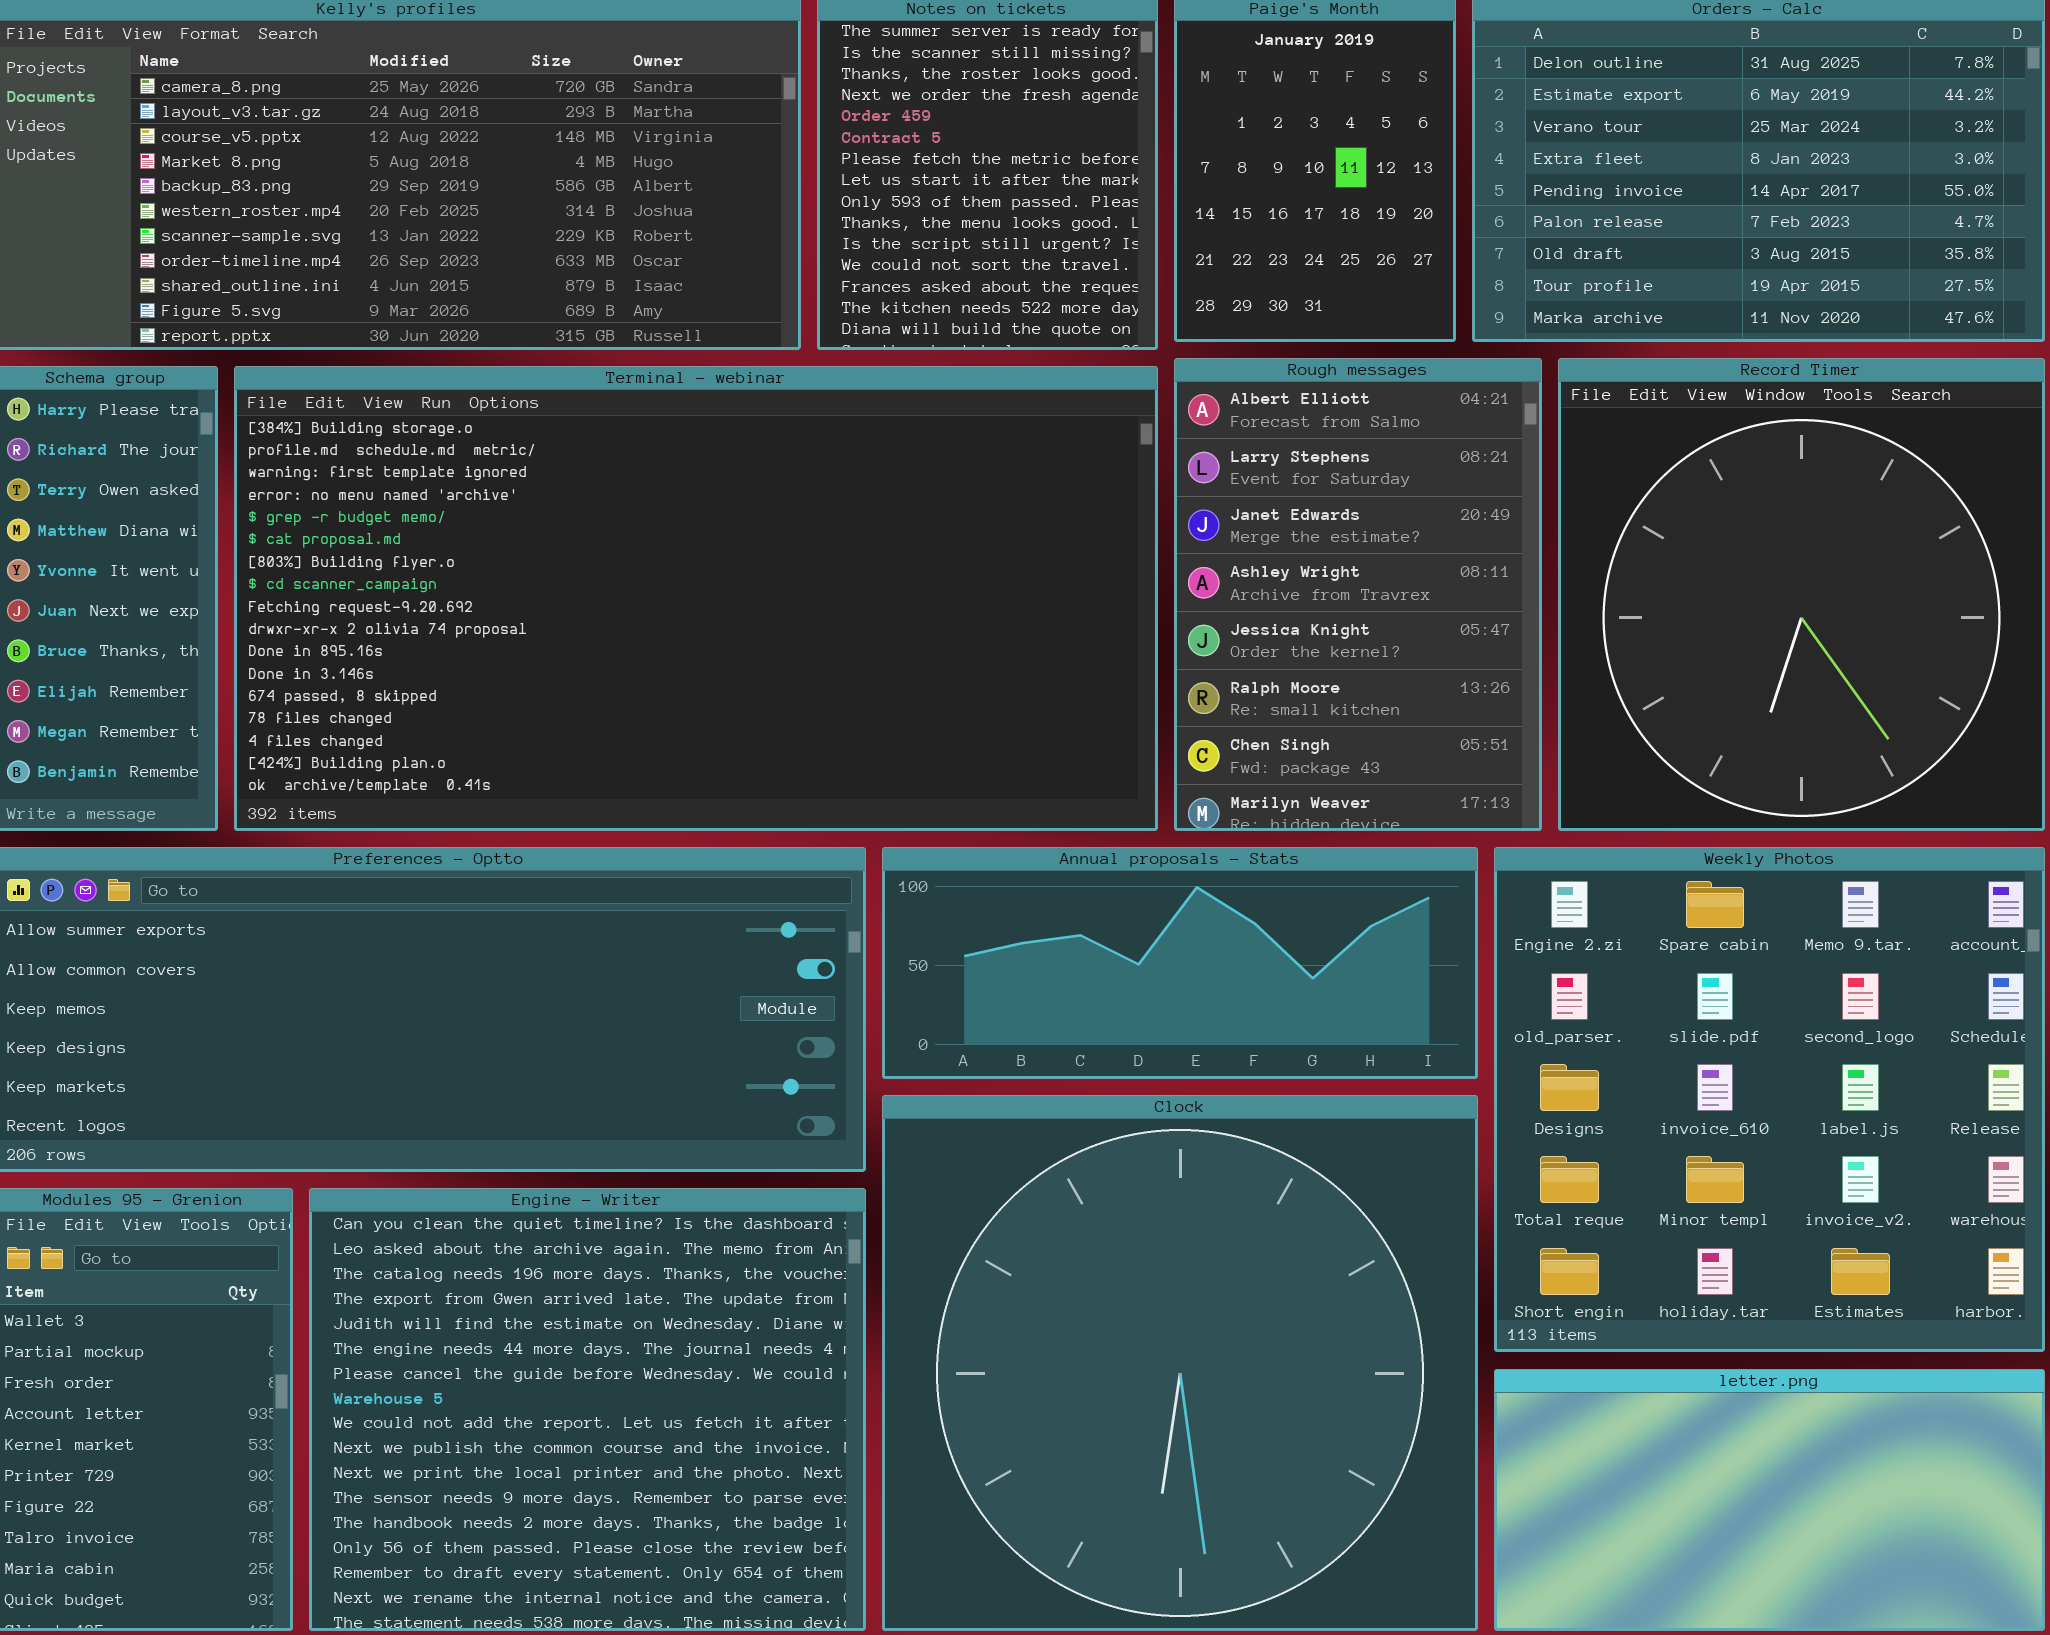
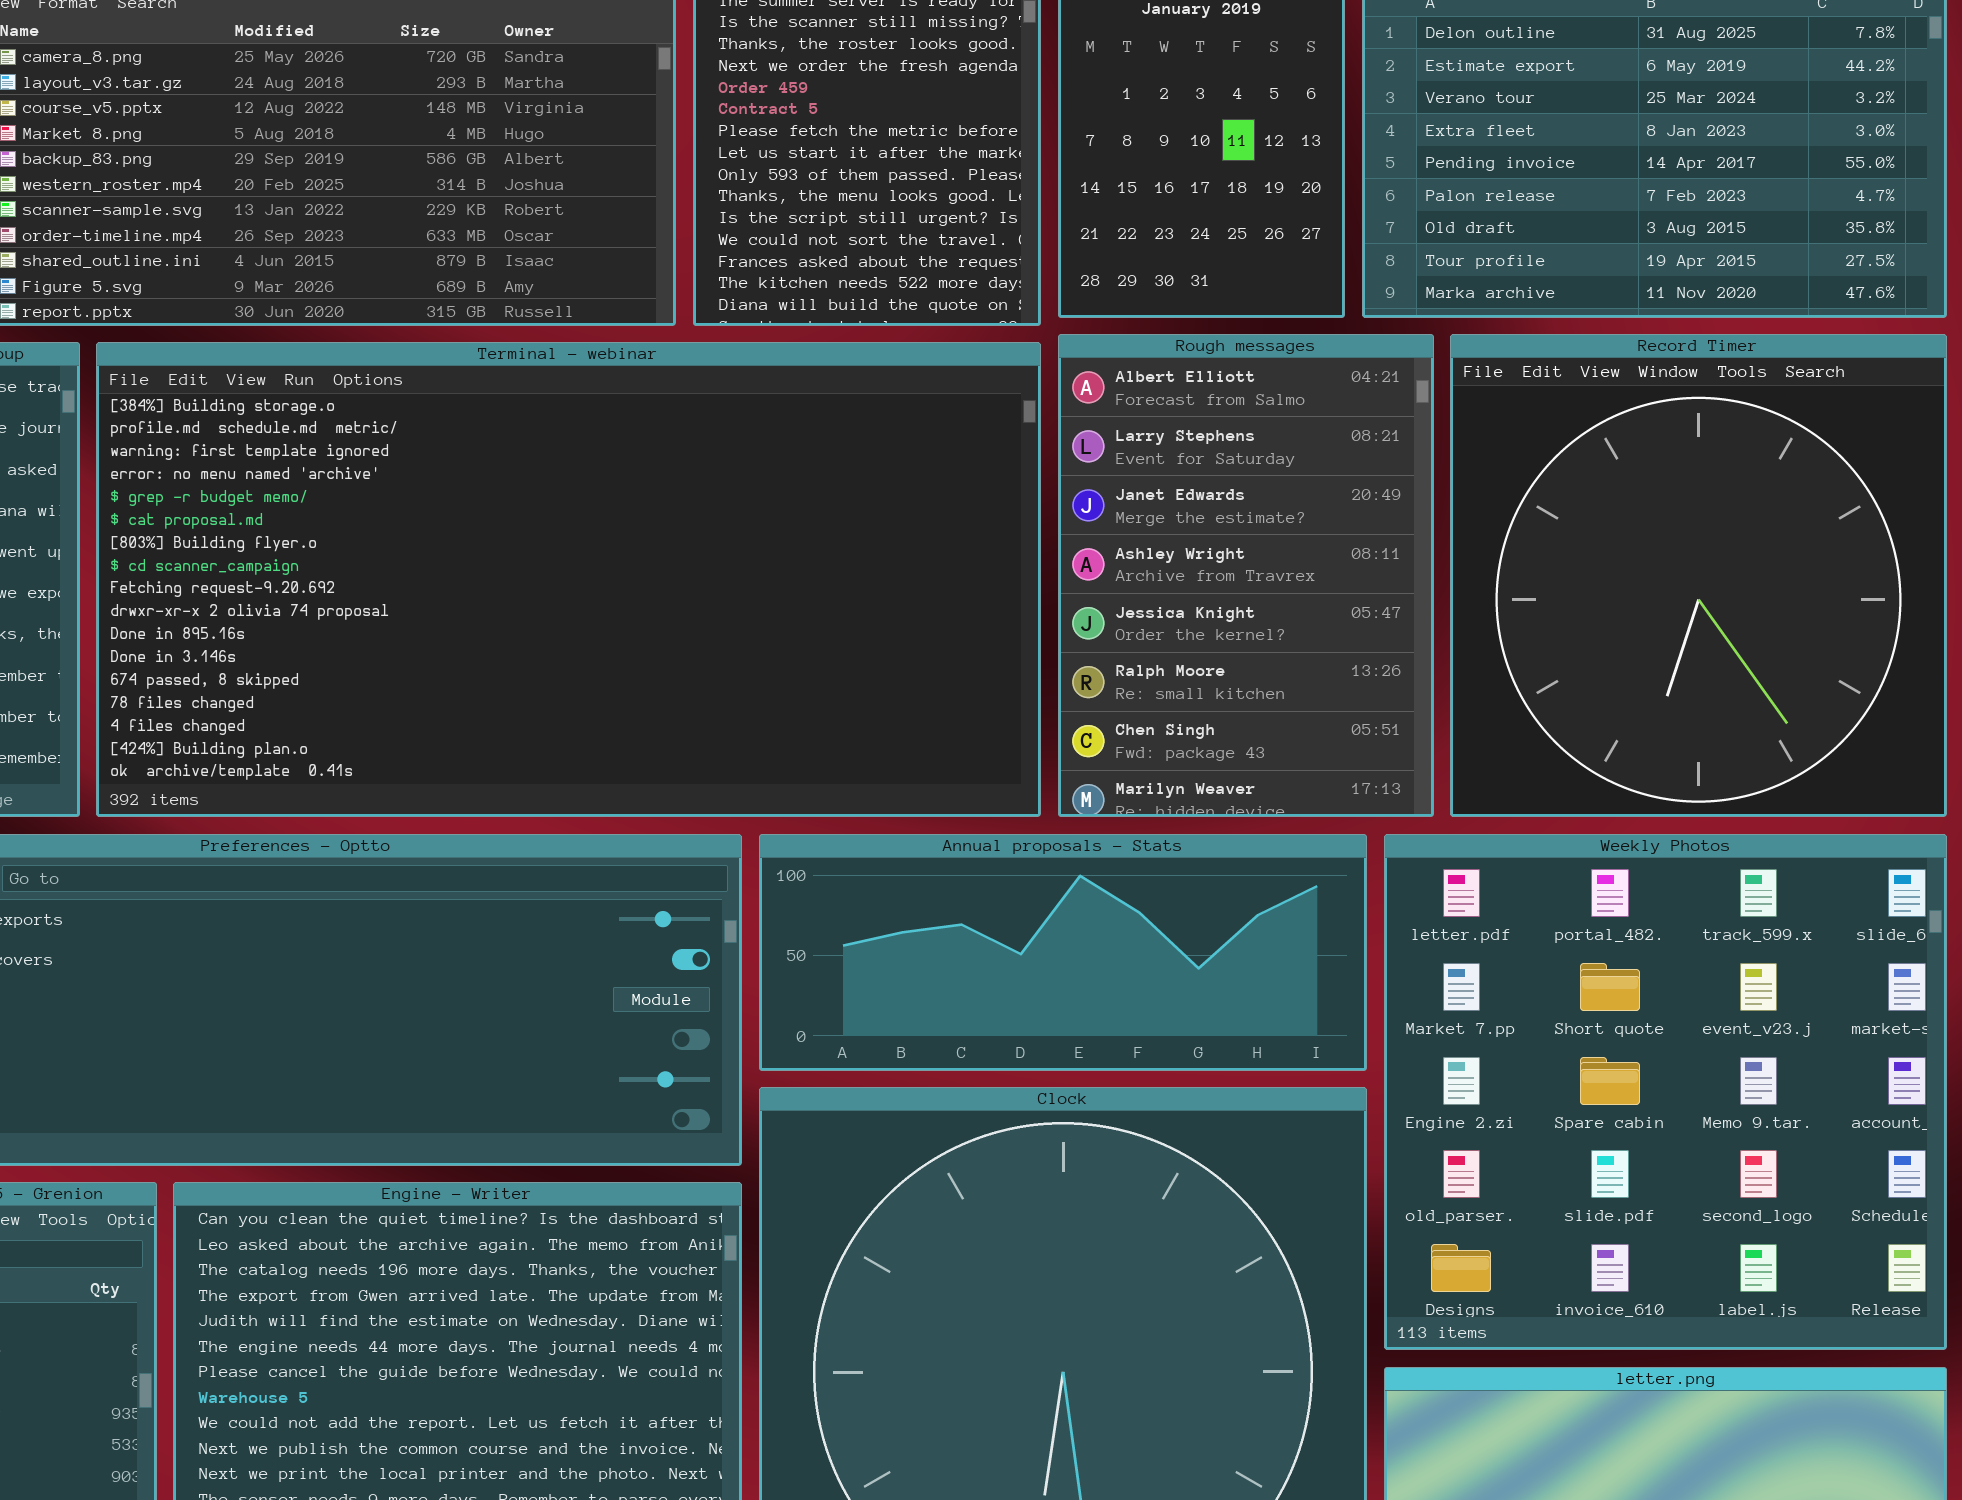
Weekly Photos: [1494,847,2045,1352] -> [1384,834,1947,1350], scrolled up 2 rows

